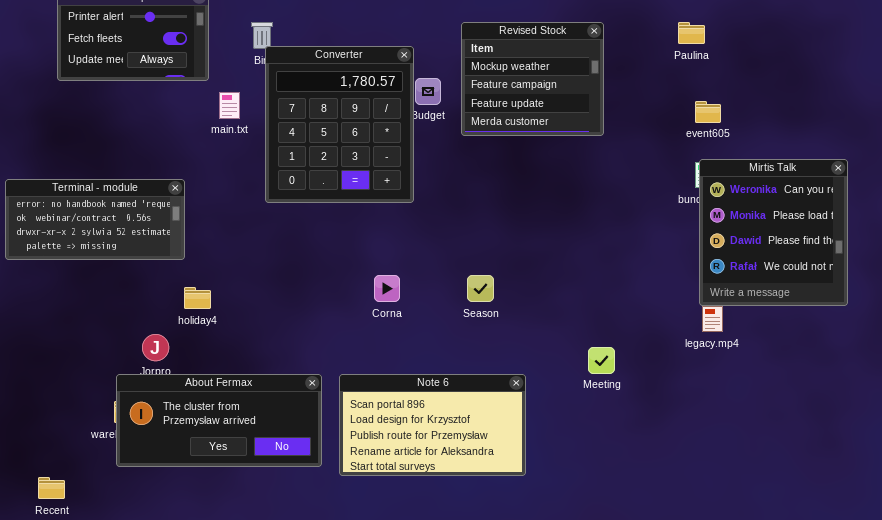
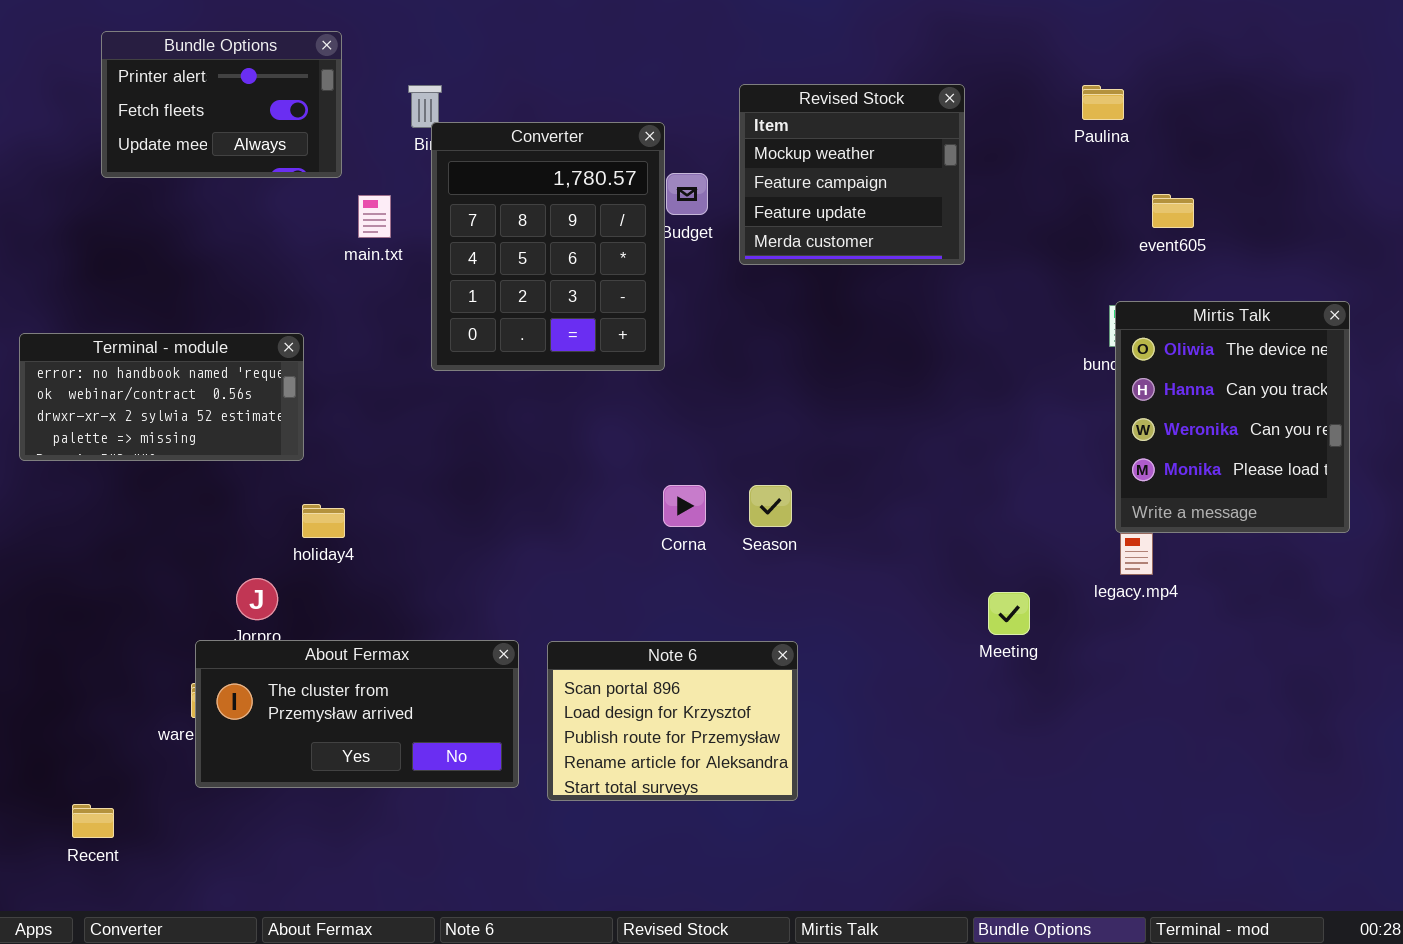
event605: [695,101,721,123] -> [1152,194,1194,228], moved
Mirtis Talk: [699,159,848,306] -> [1115,301,1350,533], scrolled up 2 rows
Corna: [374,275,400,302] -> [663,485,706,527], moved
Meeting: [588,347,615,374] -> [988,592,1030,635], moved
Note 6: [339,374,526,476] -> [547,641,798,801], resized

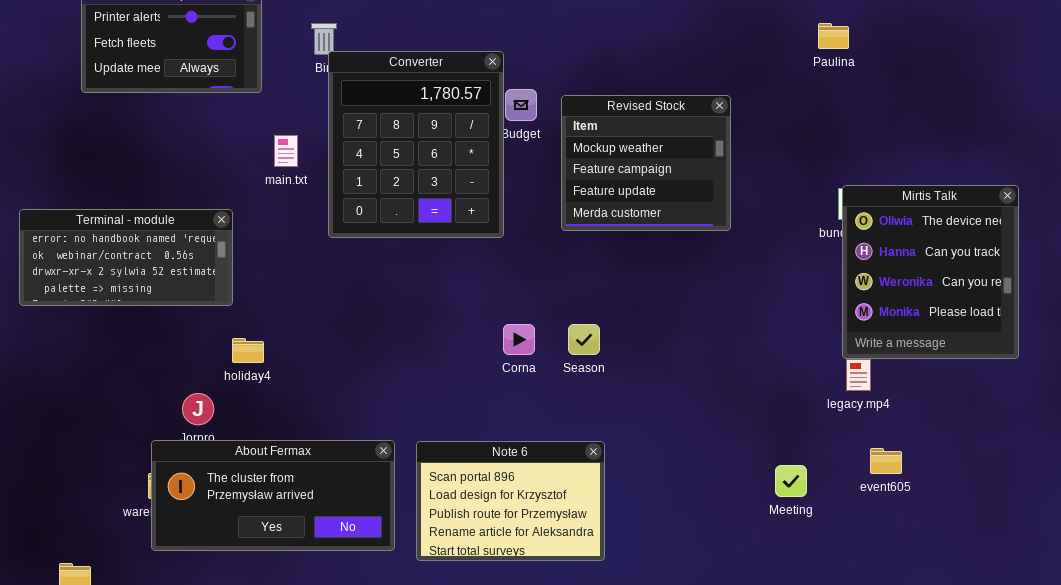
Revised Stock: [739,84,965,265] -> [561,95,731,231], moved
event605: [1152,194,1194,228] -> [870,448,902,474], moved
main.txt: [358,195,391,238] -> [274,135,298,167], moved
Meeting: [988,592,1030,635] -> [775,465,807,497], moved

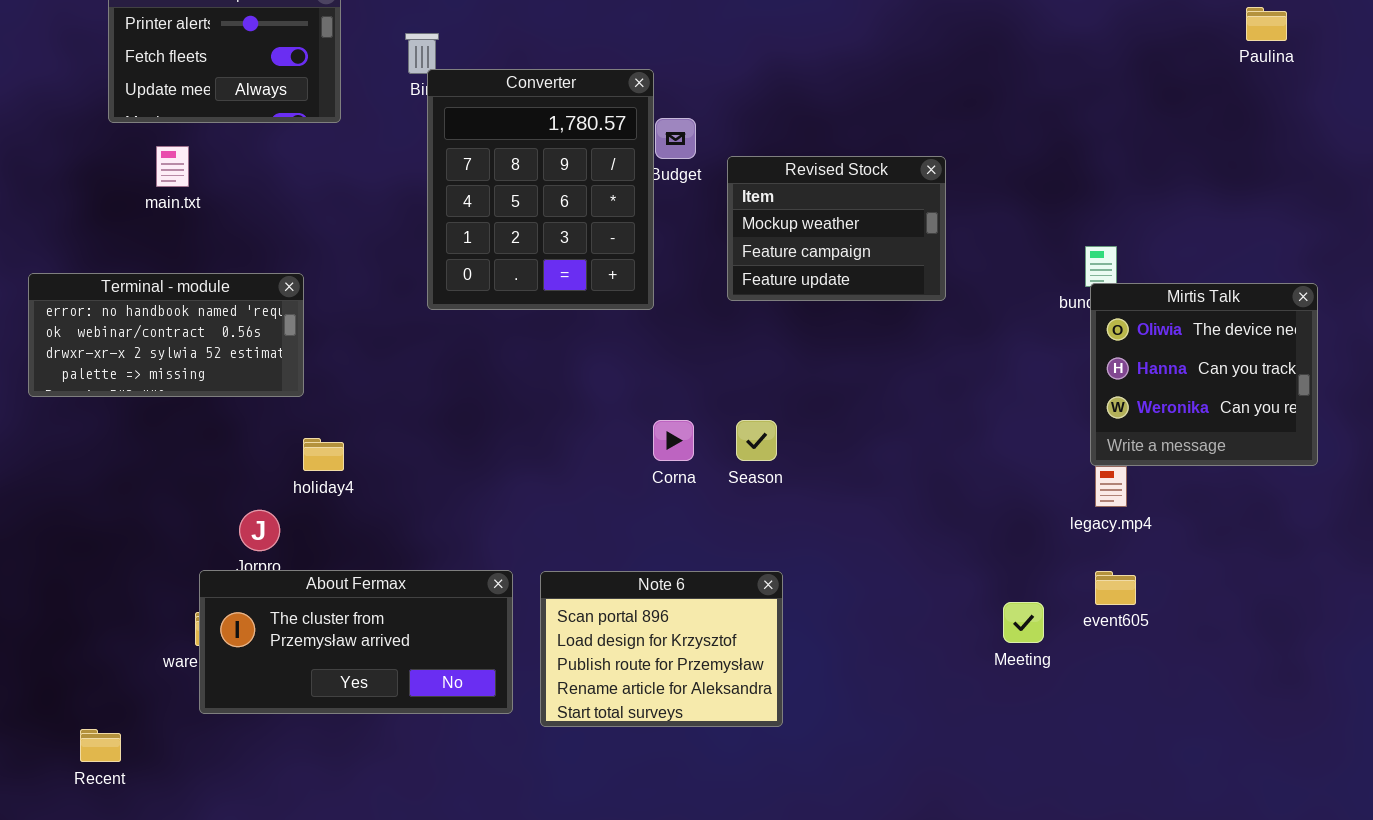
Paulina: [818,23,849,49] -> [1246,7,1287,41], moved
Revised Stock: [561,95,731,231] -> [727,156,946,301], resized
main.txt: [274,135,298,167] -> [156,146,189,187], moved
Mirtis Talk: [842,185,1019,359] -> [1090,283,1318,466], resized
event605: [870,448,902,474] -> [1095,571,1136,605], moved

